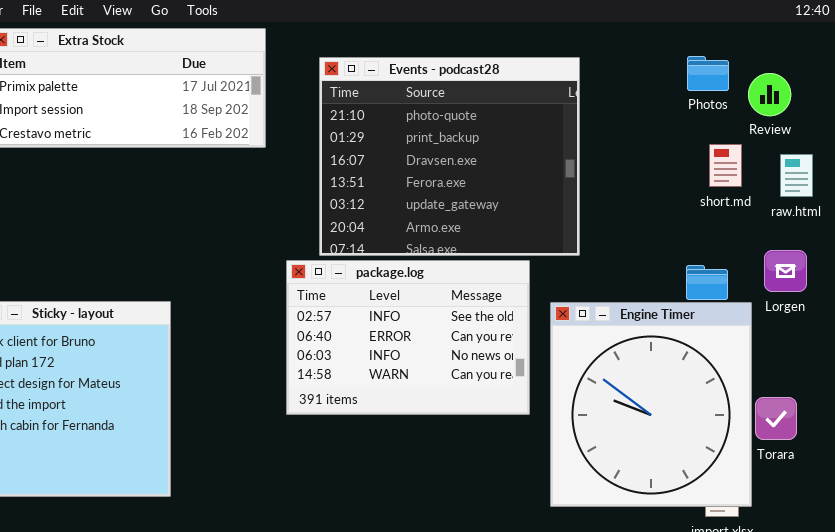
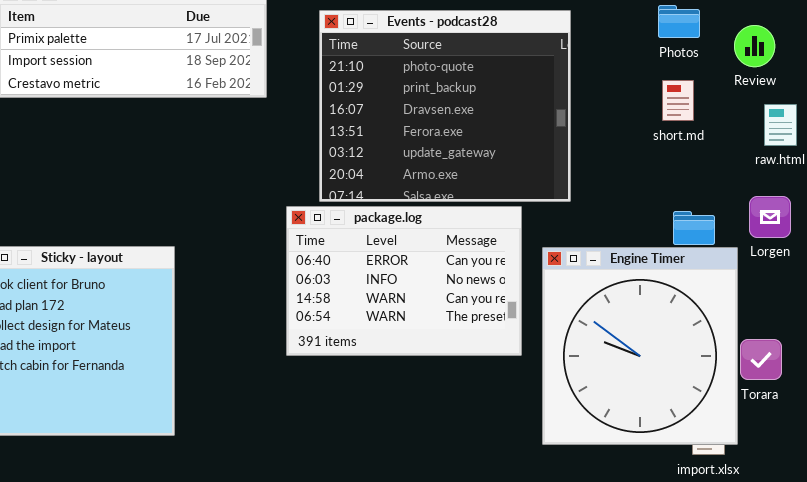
Photos: [687,56,729,91] -> [658,5,700,38], moved
short.md: [709,144,742,187] -> [662,80,694,121], moved
package.log: [286,260,530,415] -> [286,206,522,356], scrolled down 1 row

